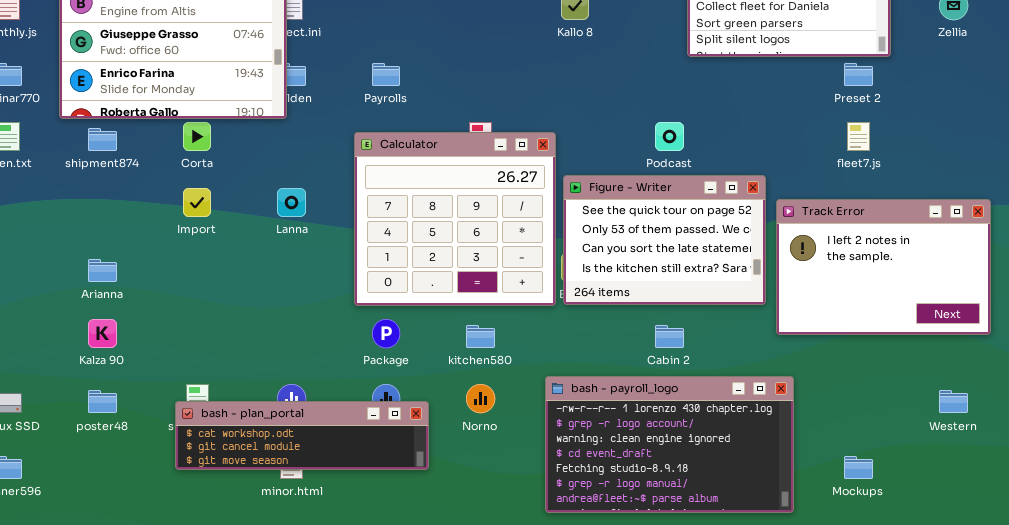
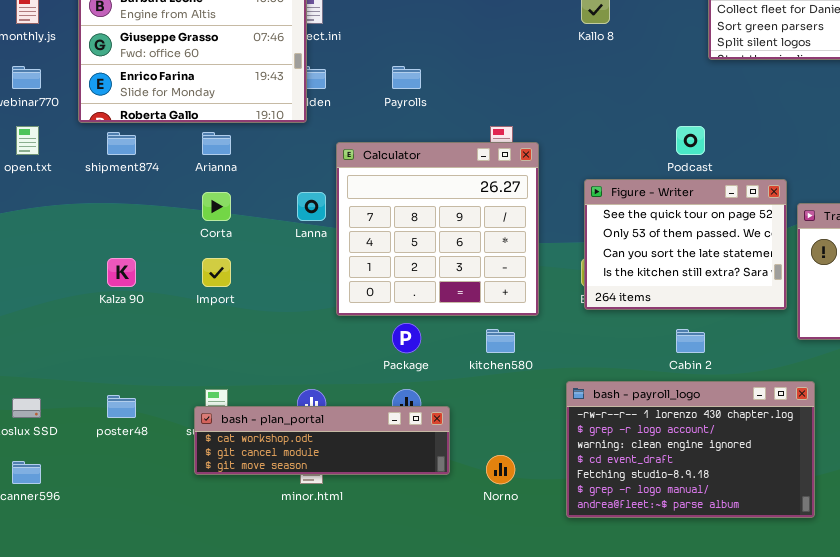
Corta: [183,122,211,151] -> [202,192,231,221], moved
Calculator: [354,132,556,306] -> [336,142,539,316], moved
Import: [183,188,211,217] -> [202,258,231,287], moved
Arianna: [88,259,117,282] -> [202,132,231,155], moved
Kalza 90: [88,319,117,348] -> [107,258,136,287], moved
Norno: [466,384,495,413] -> [486,455,515,484], moved

